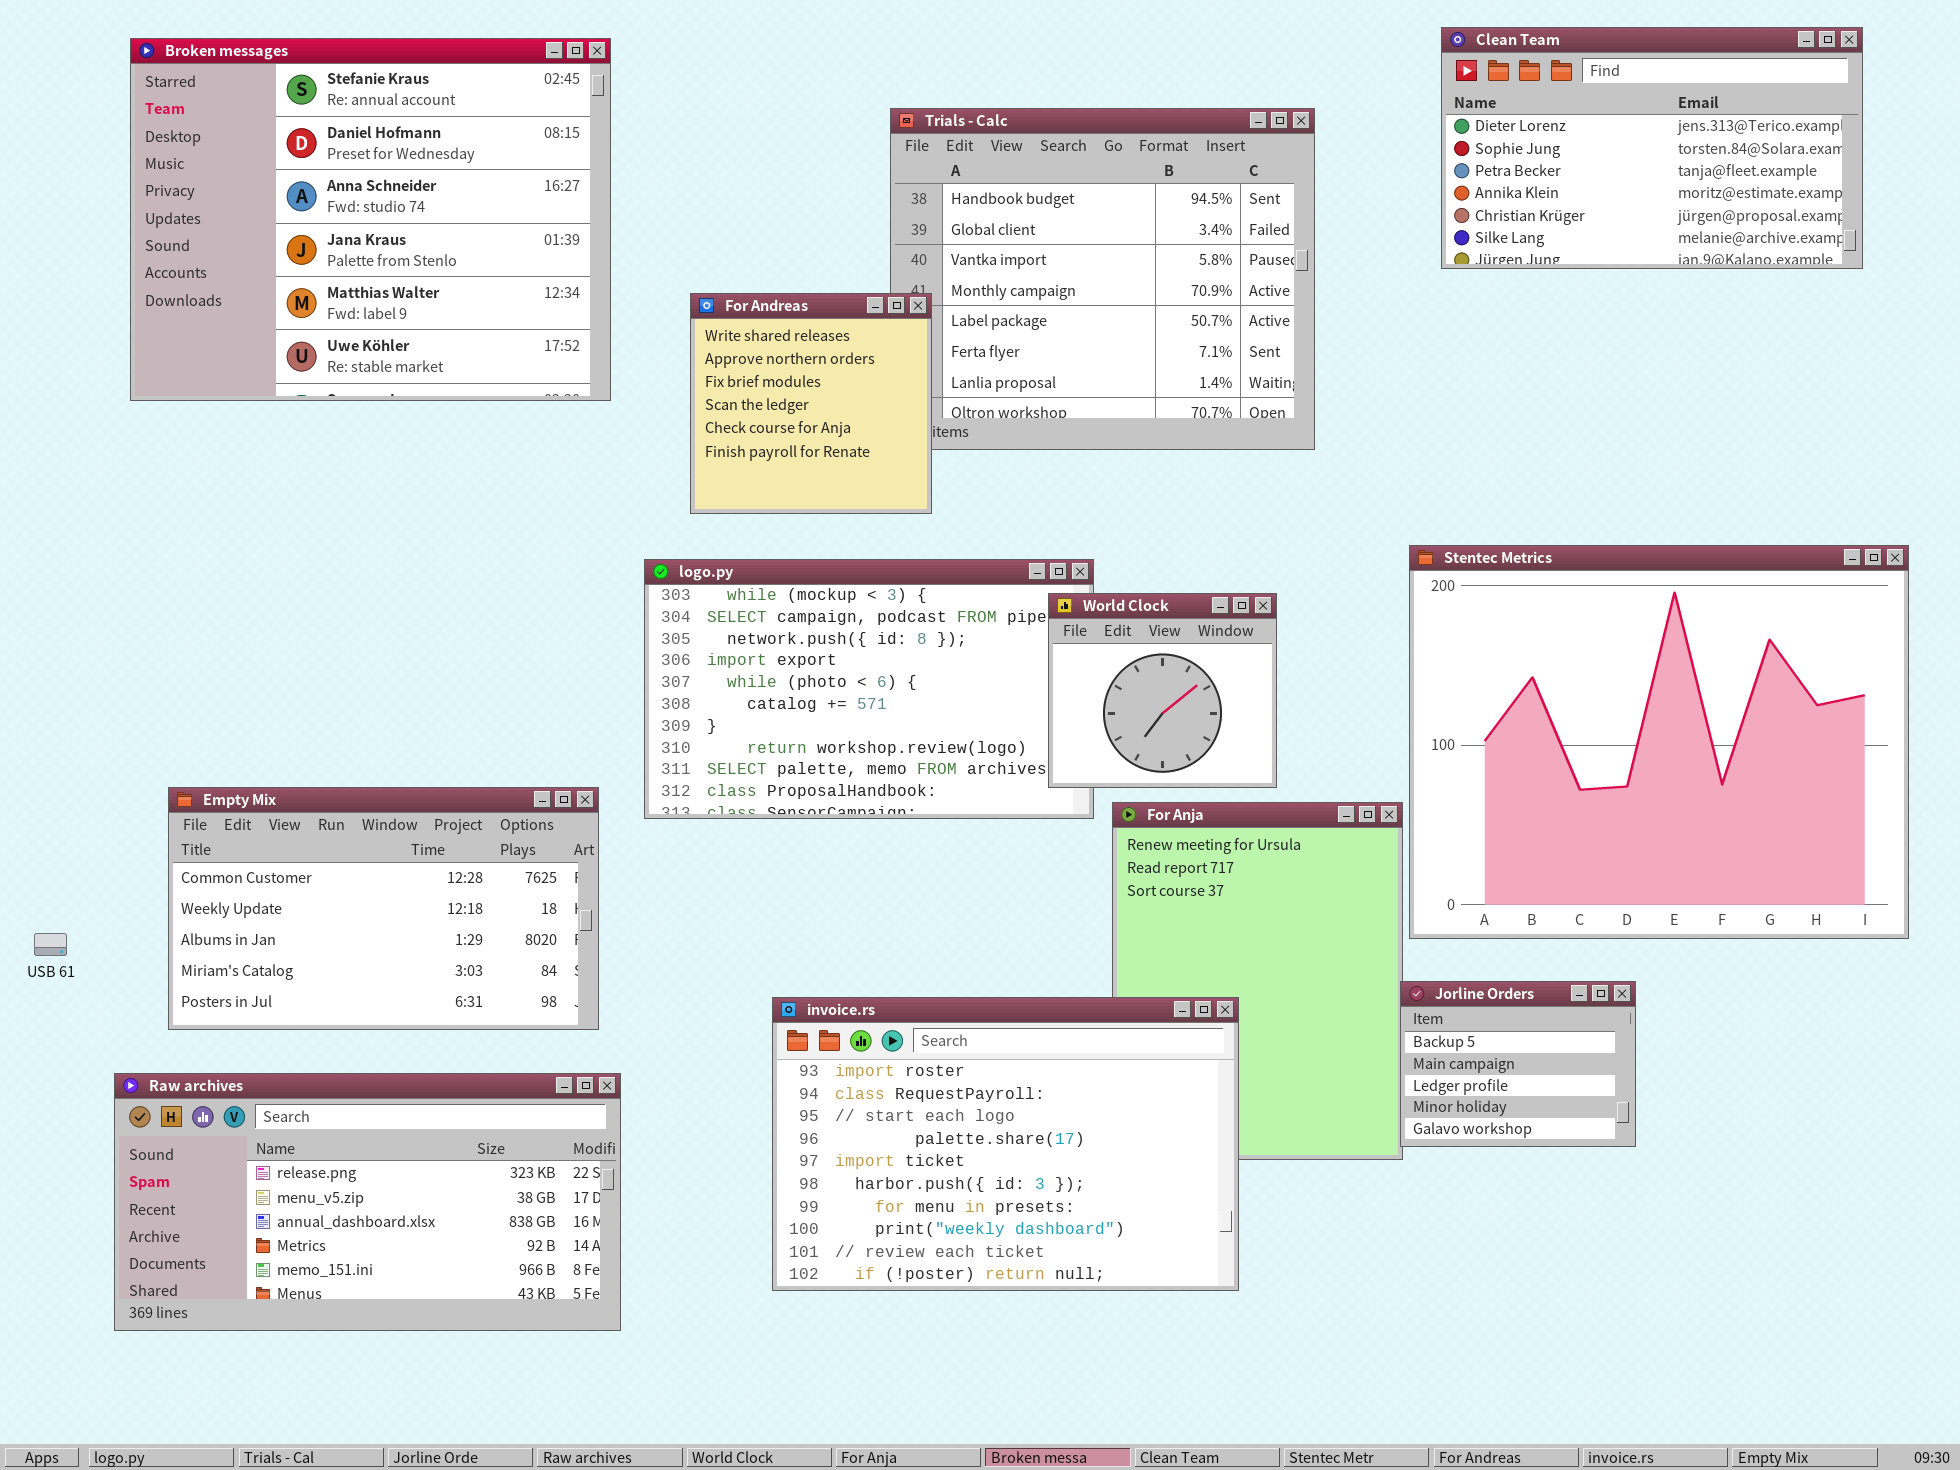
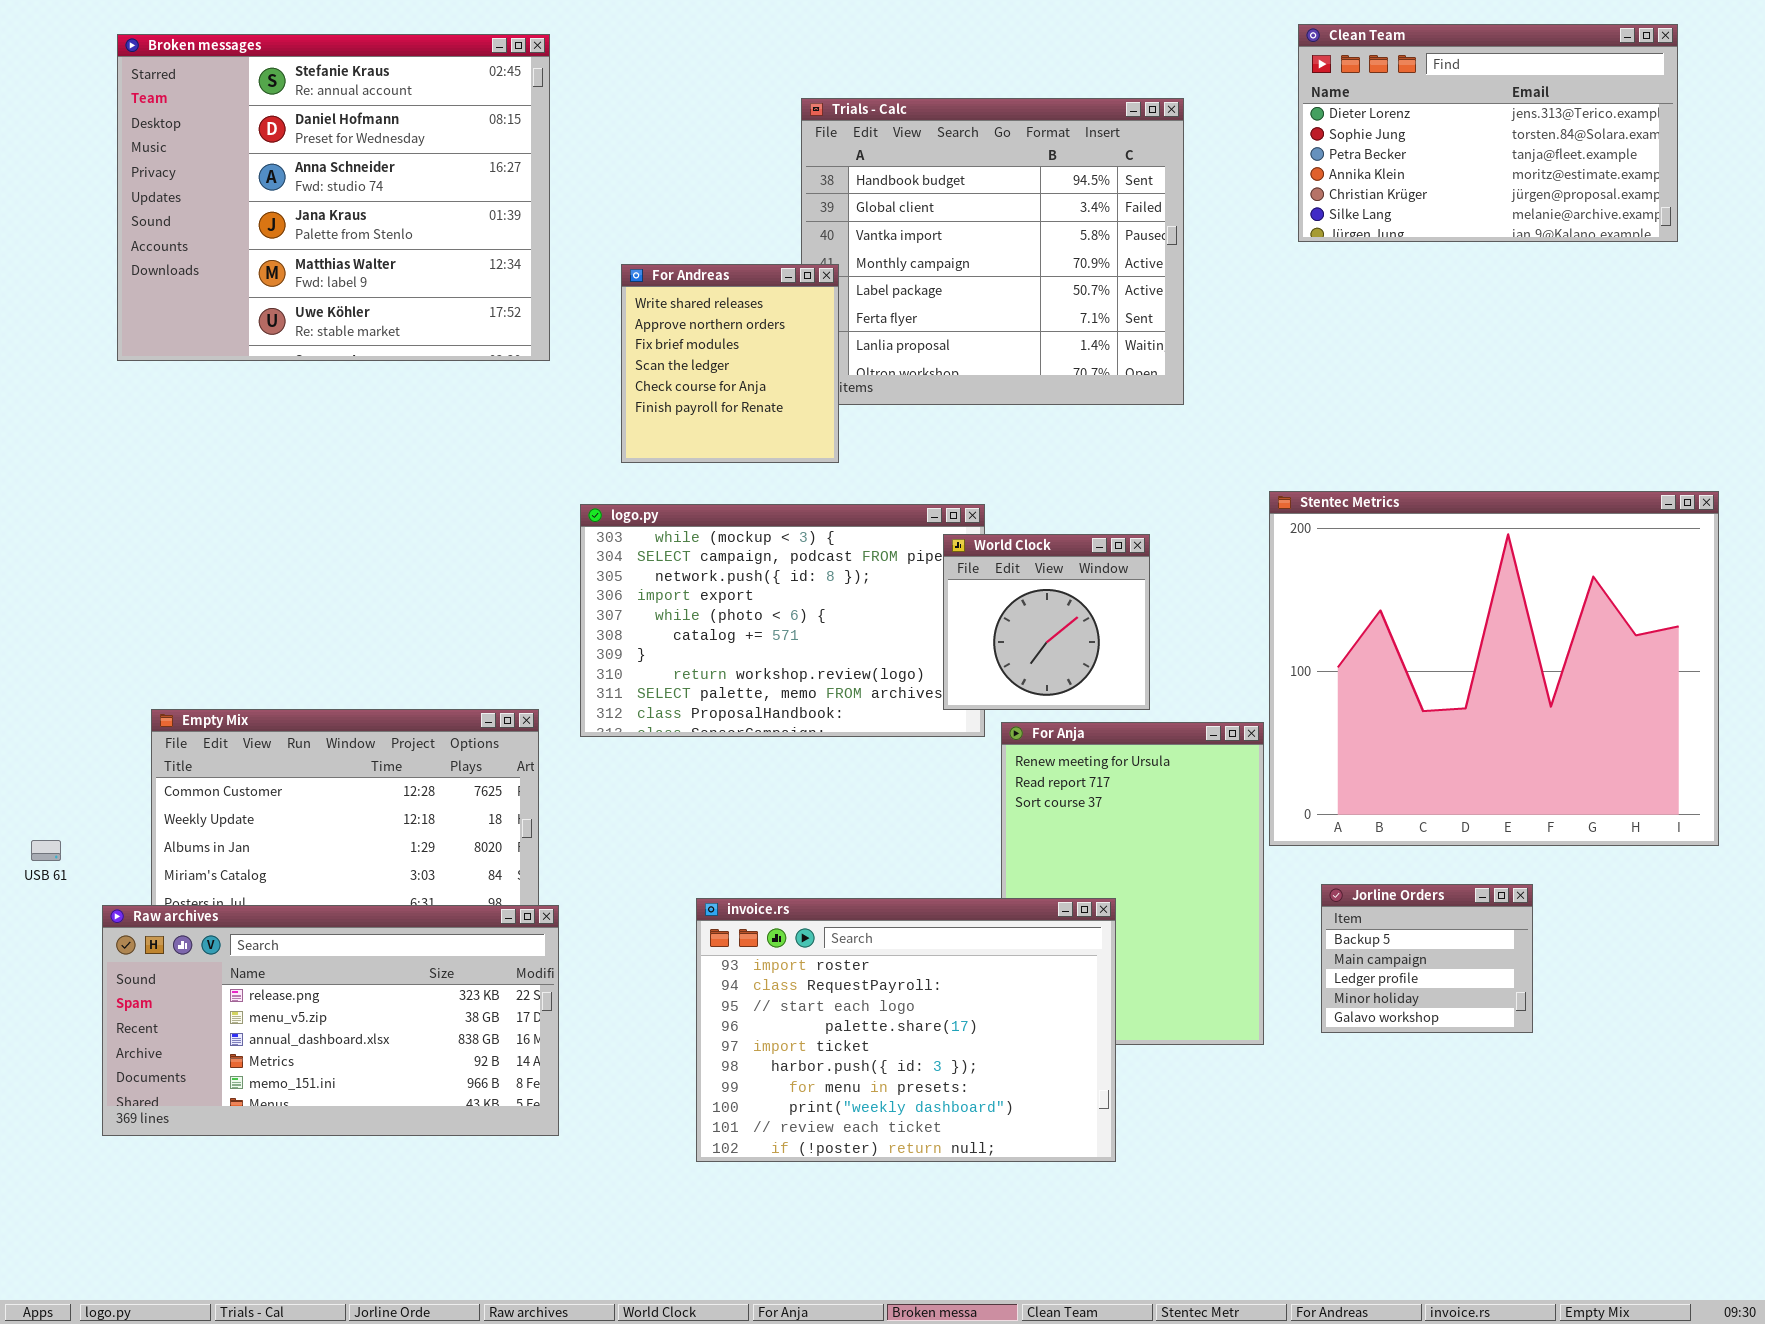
Jorline Orders: [1400,981,1636,1147] -> [1321,884,1533,1033], moved
Raw archives: [114,1073,621,1331] -> [102,905,559,1136], moved

